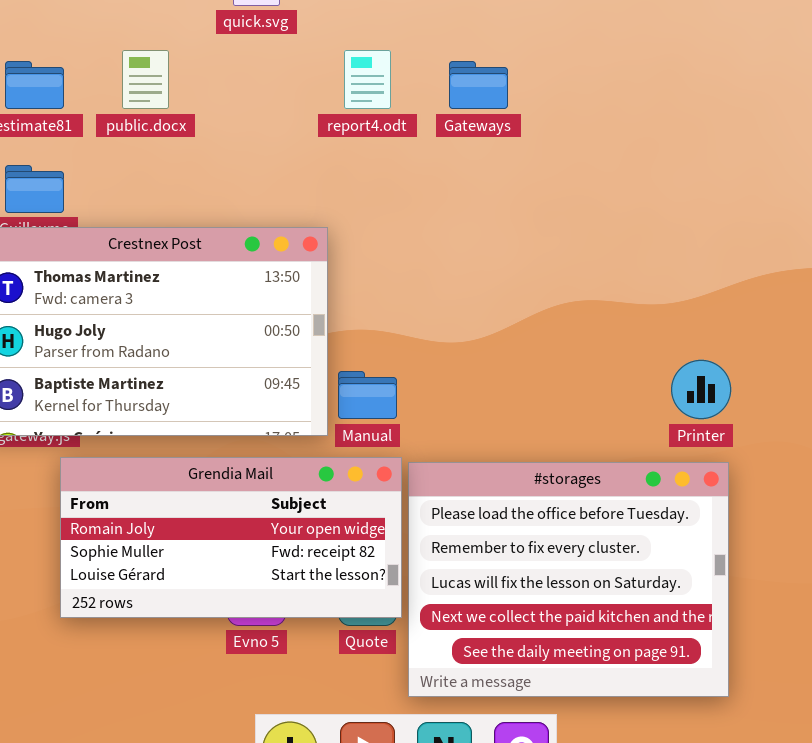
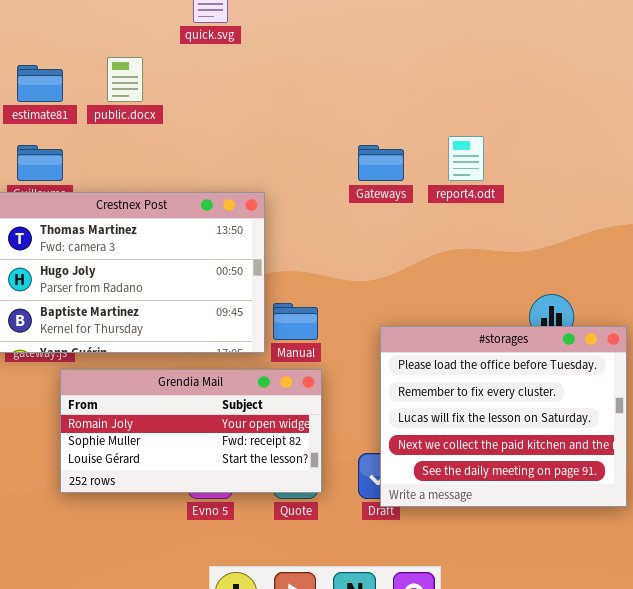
report4.odt: [344,50,391,109] -> [448,136,484,181], moved
Gateways: [449,61,508,109] -> [358,145,404,181], moved
#storages: [408,462,729,697] -> [380,326,627,507], moved

